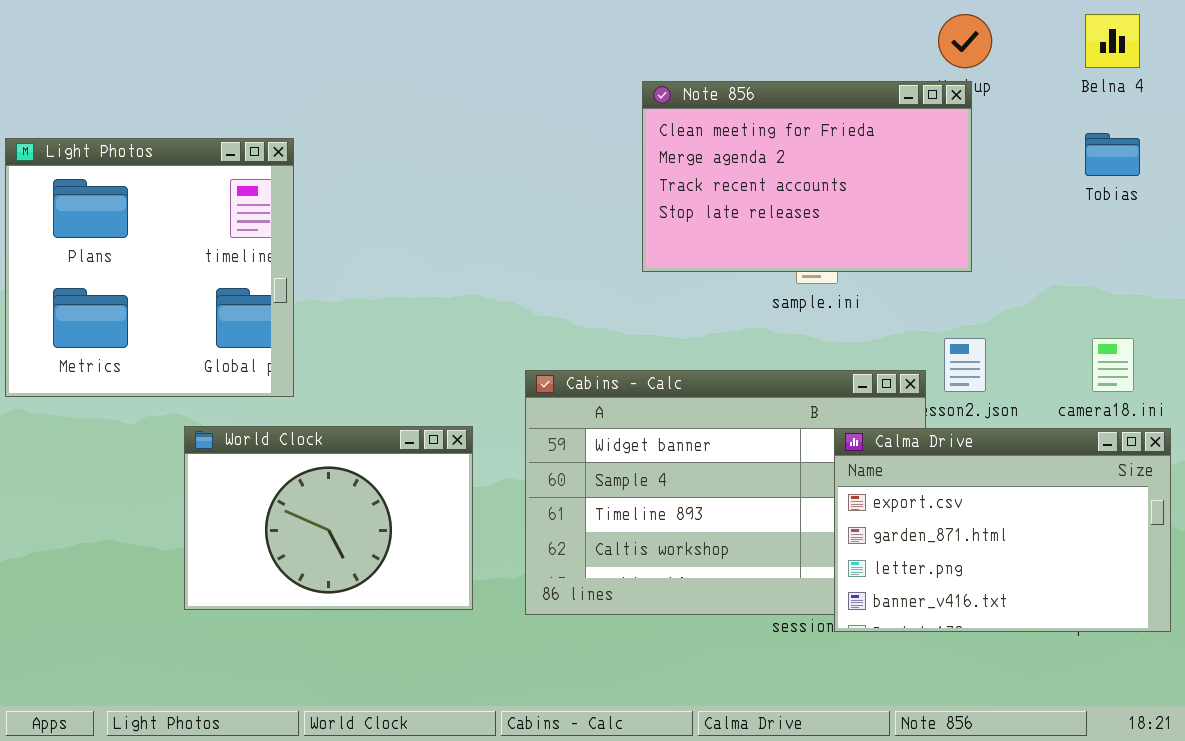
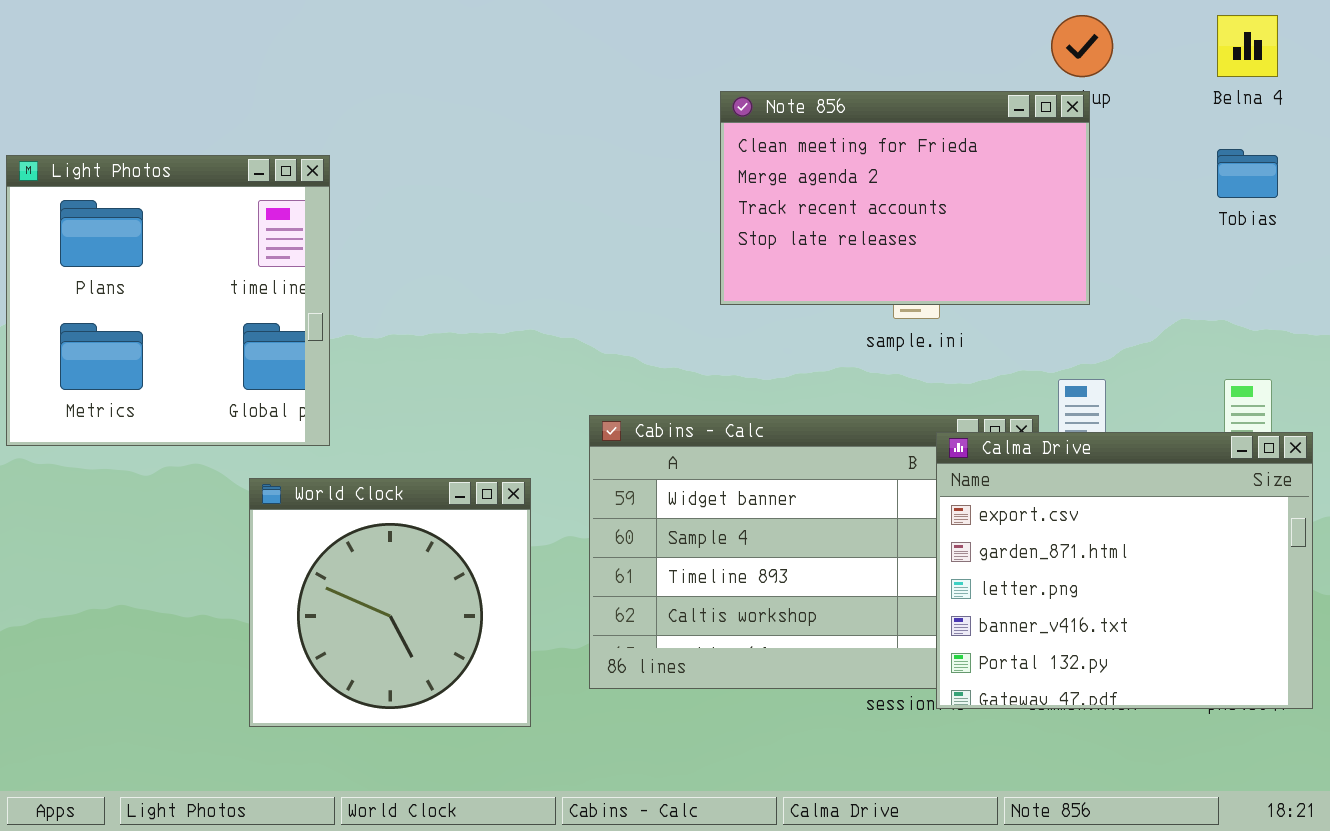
World Clock: [184,426,473,610] -> [249,478,531,727], resized
Calma Drive: [834,428,1171,632] -> [936,432,1313,709], resized

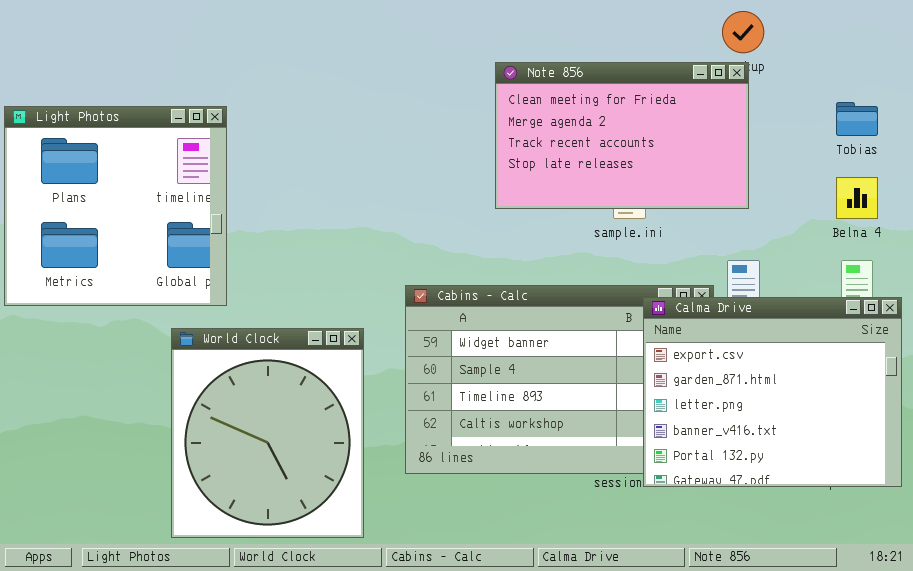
Belna 4: [1217,15,1278,77] -> [836,177,878,219], moved
World Clock: [249,478,531,727] -> [171,328,364,538], resized

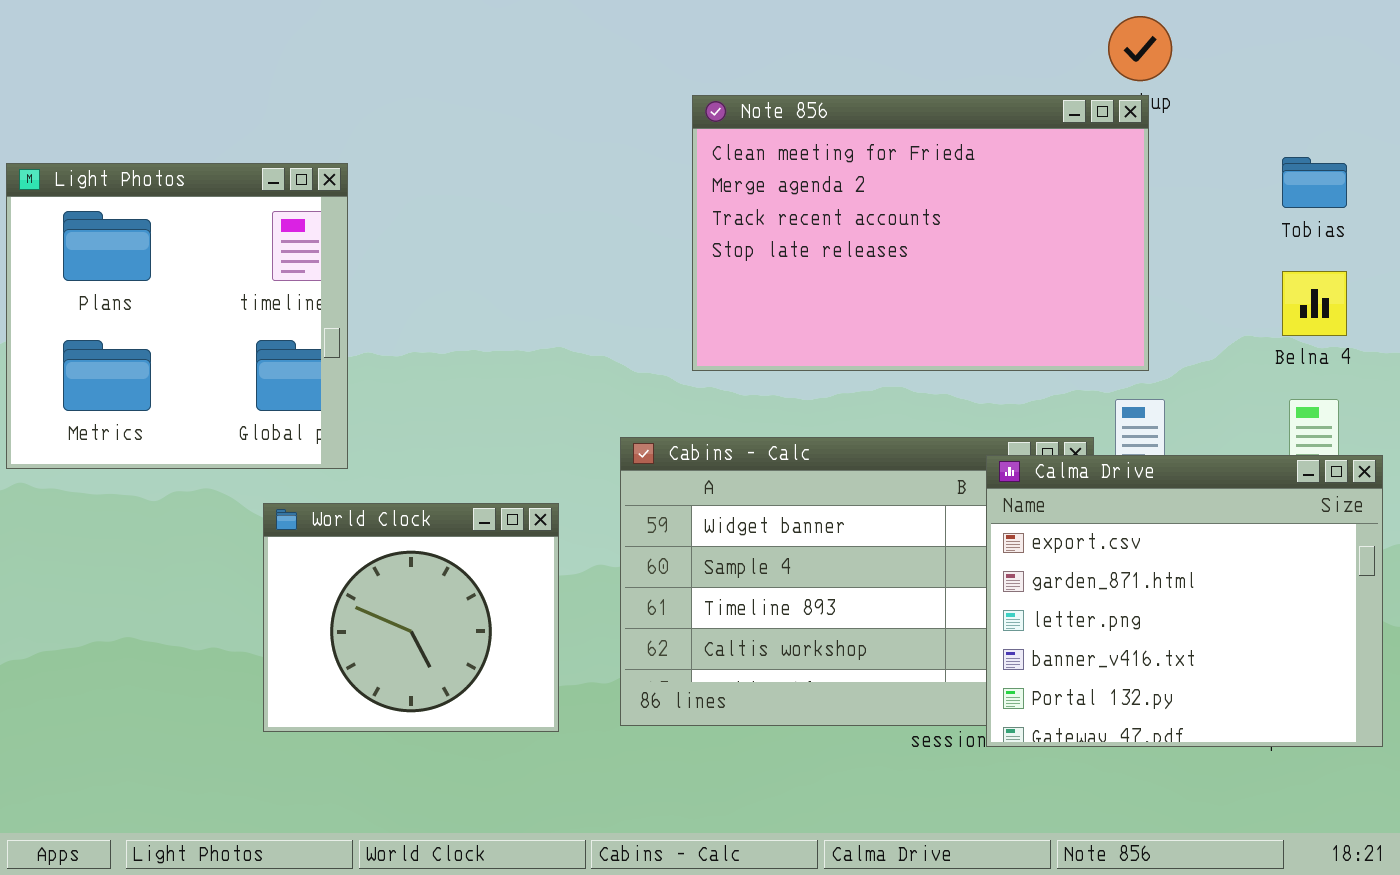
Note 856: [495,62,749,209] -> [692,95,1149,371], resized
World Clock: [171,328,364,538] -> [263,503,559,732], resized

